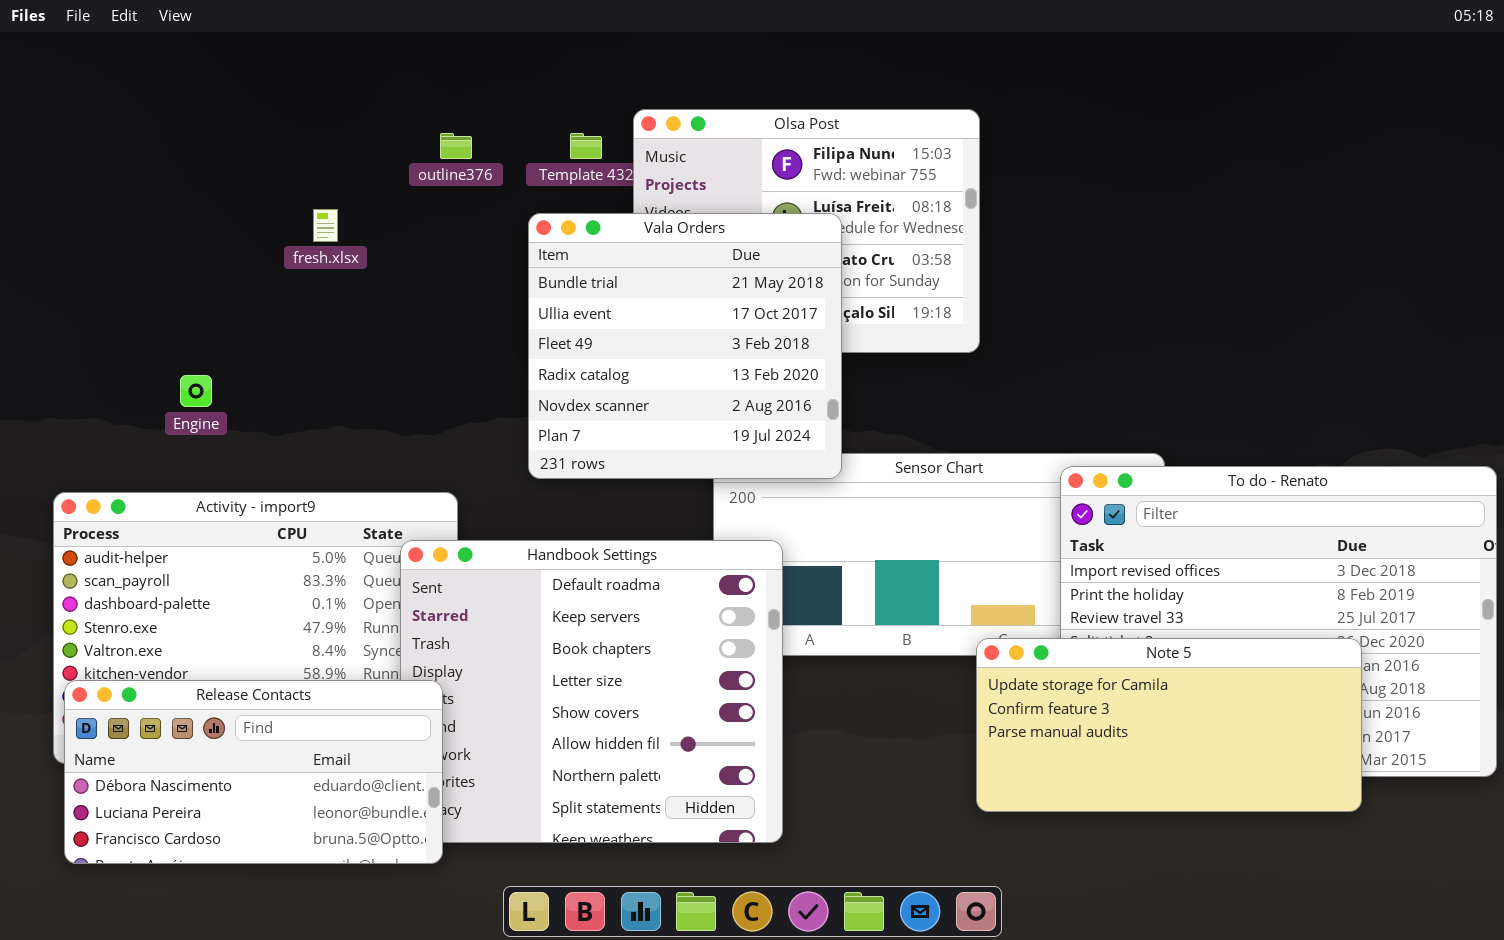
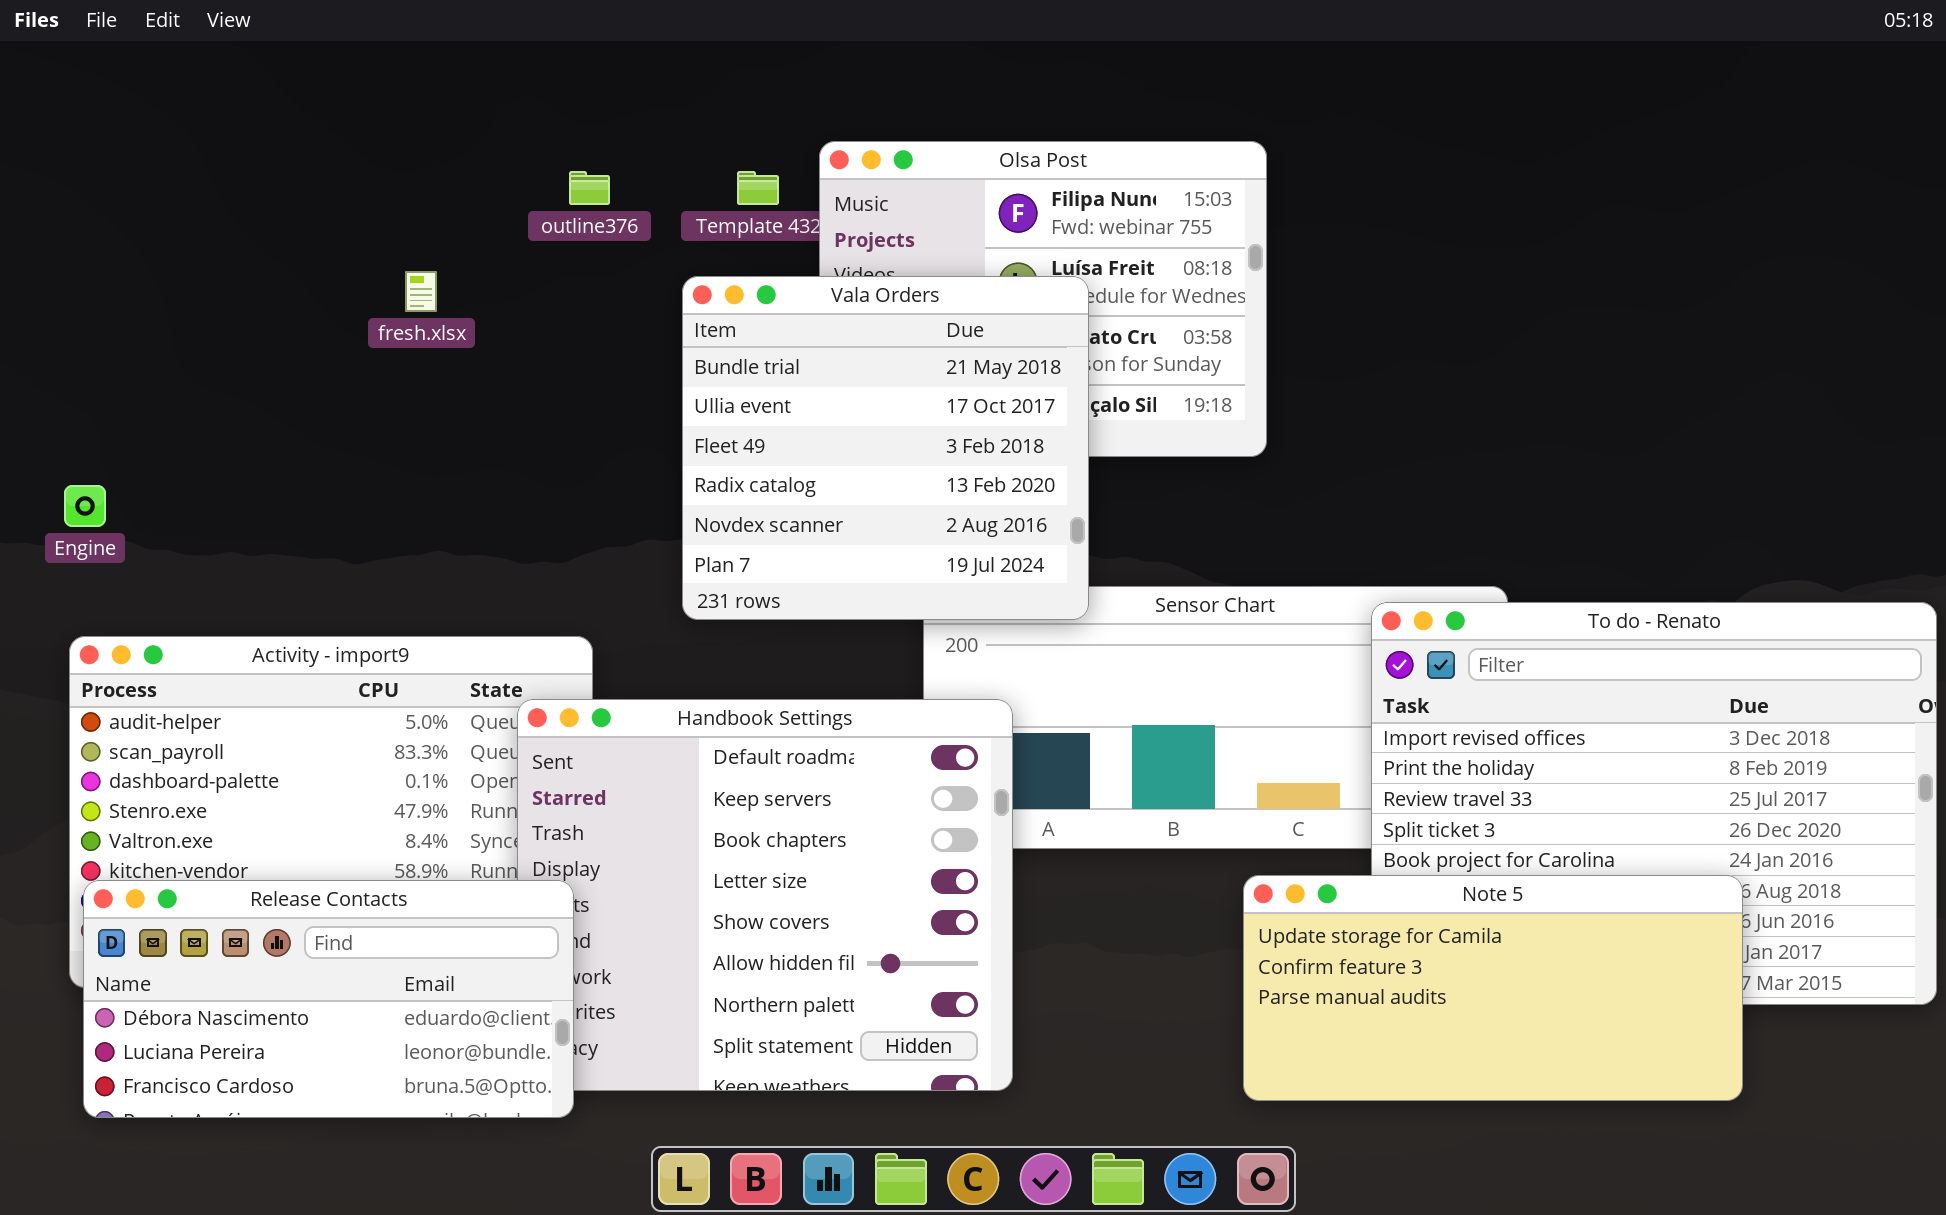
Engine: [180,375,212,407] -> [64,485,106,527], moved
Note 5: [976,638,1362,812] -> [1243,875,1743,1101], moved

